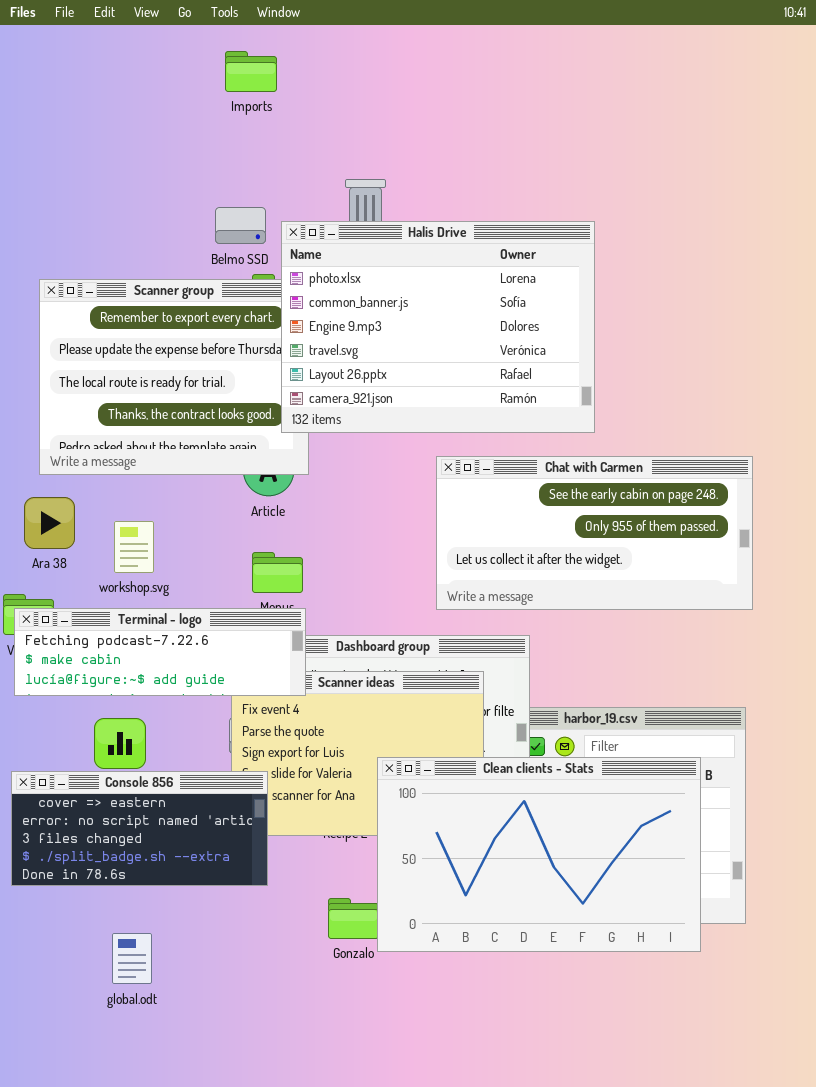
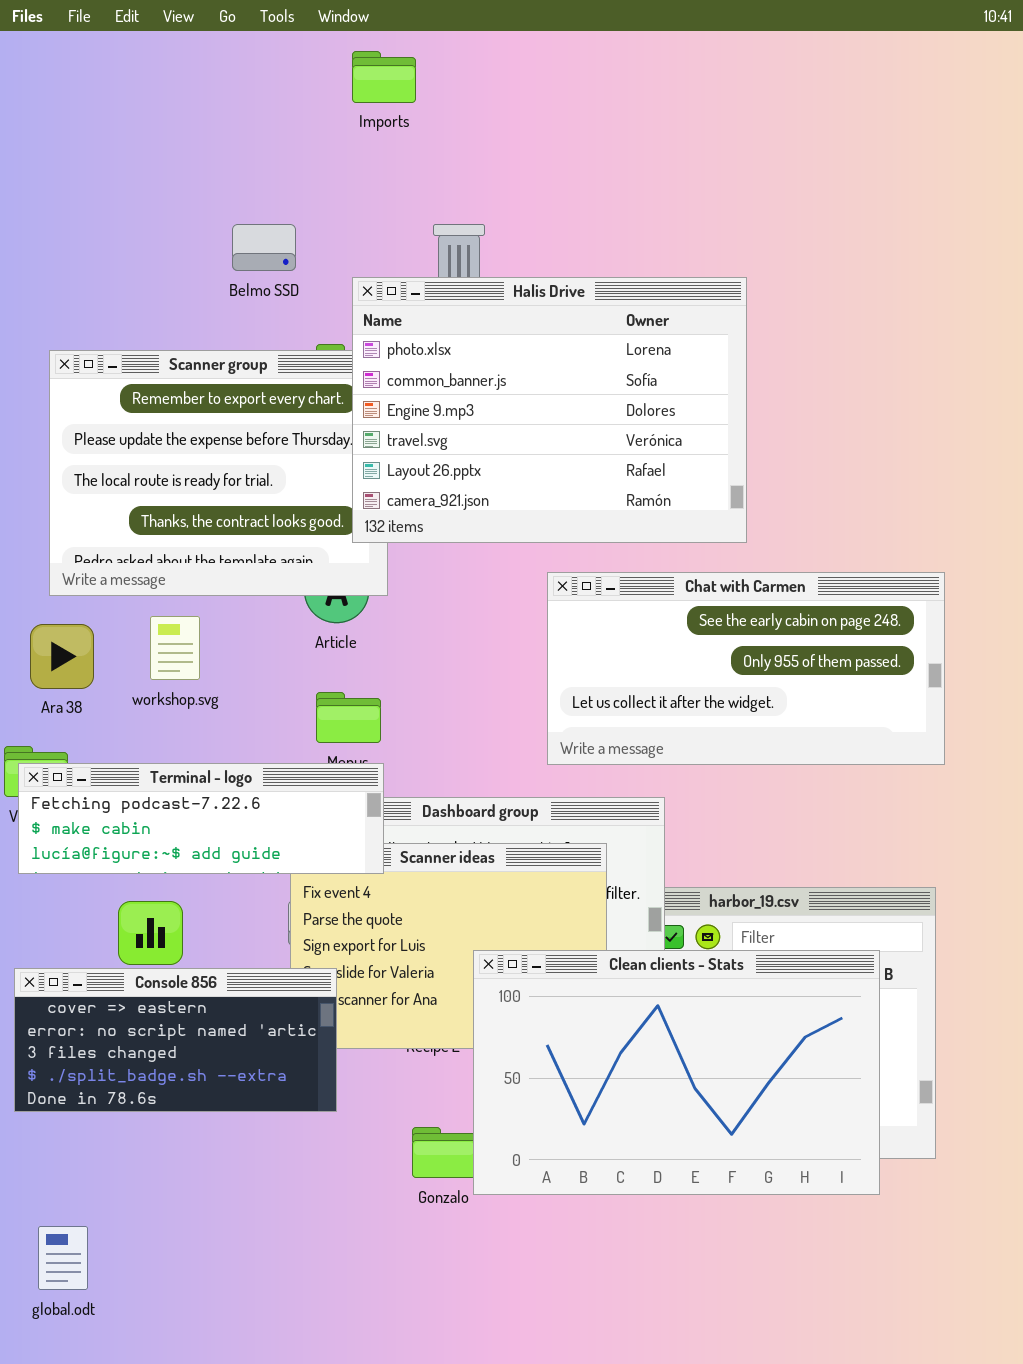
Imports: [225,51,277,92] -> [352,51,416,103], moved
Belmo SSD: [215,207,266,244] -> [232,224,296,271], moved
workshop.svg: [114,521,154,573] -> [150,616,200,680], moved
global.odt: [112,933,152,984] -> [38,1226,88,1290], moved

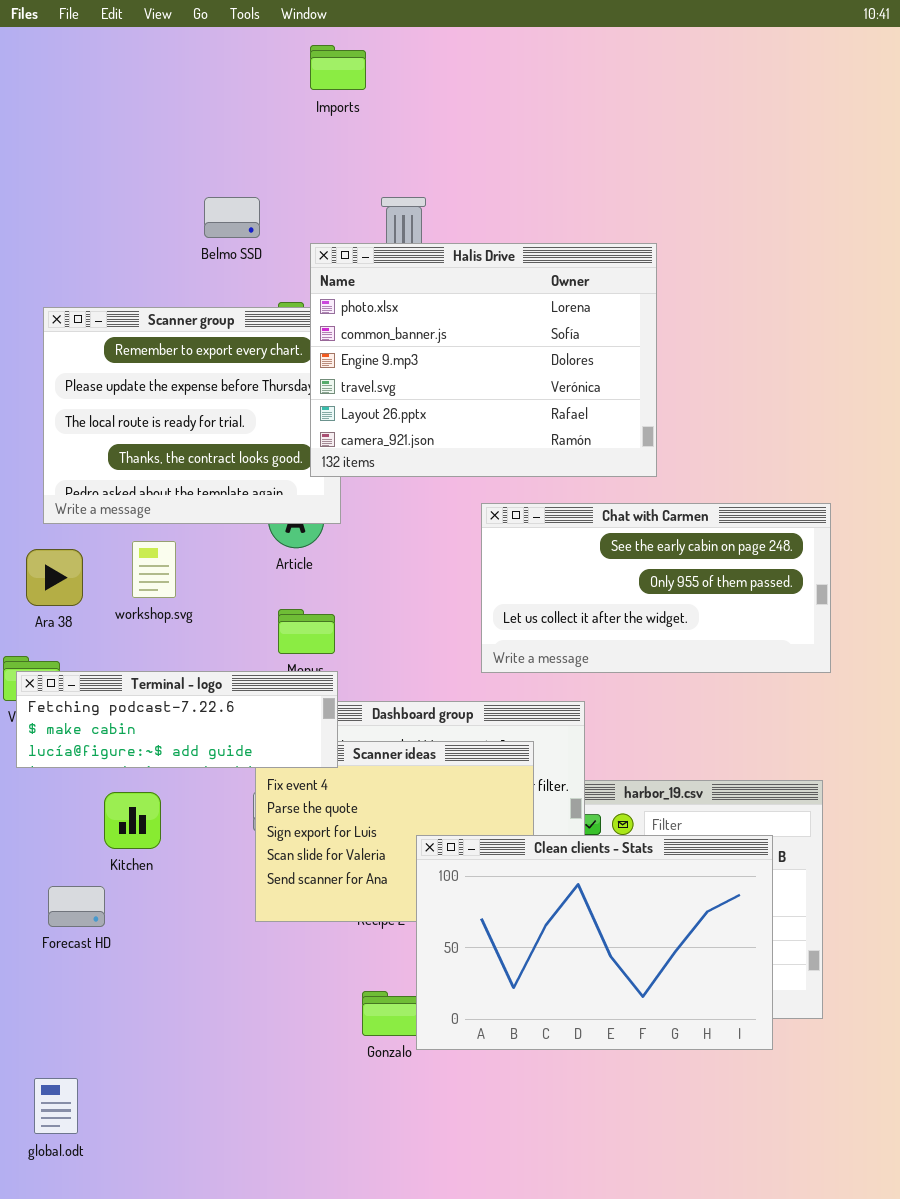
Console 856: [14,968,337,1112] -> none, closed

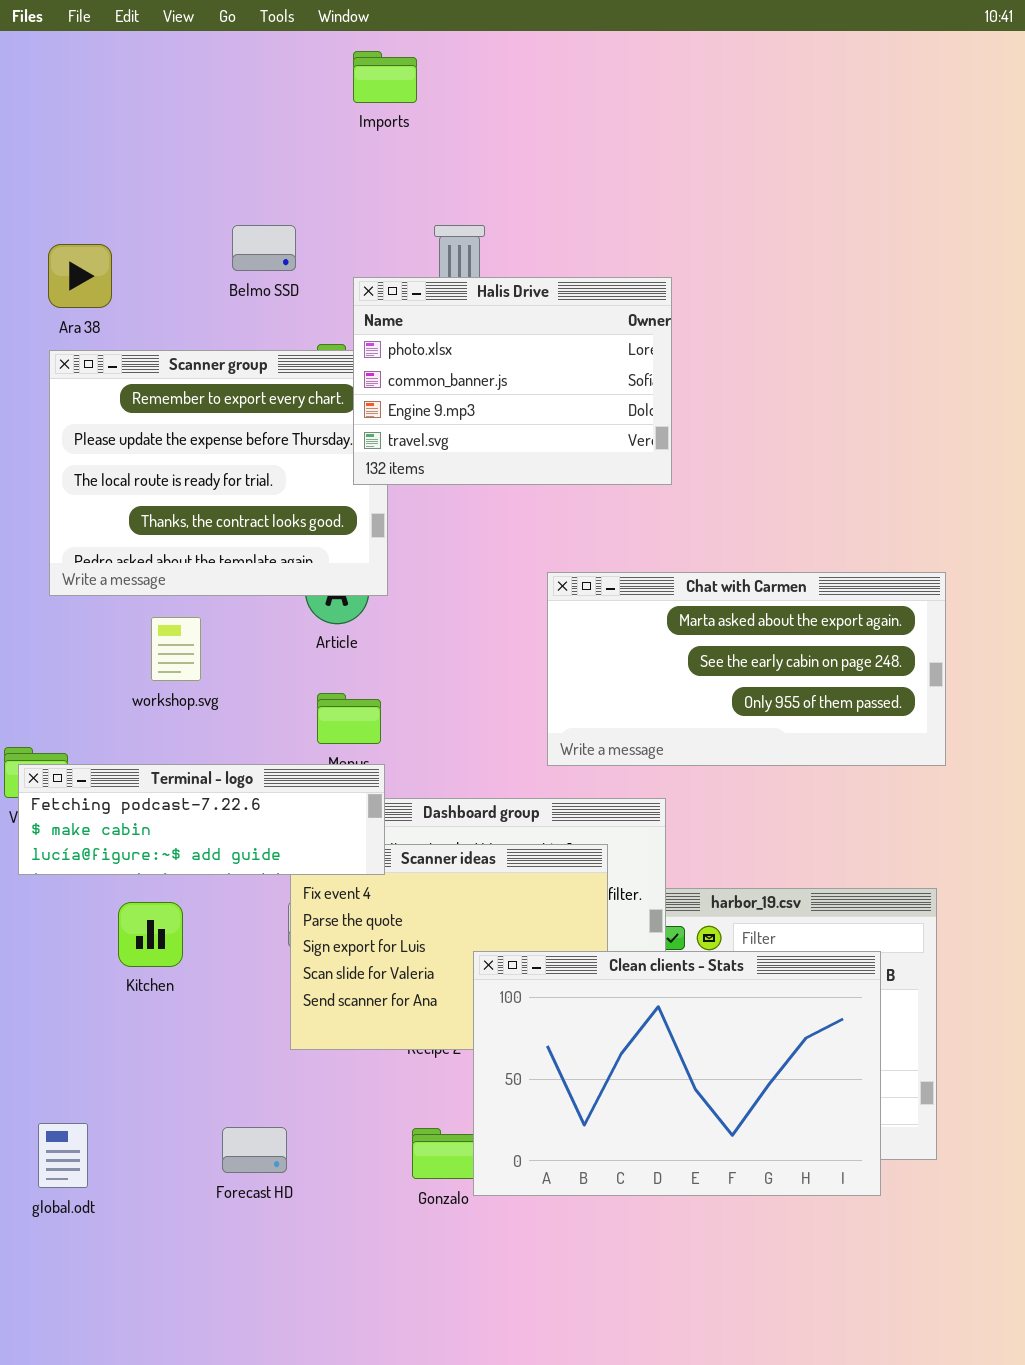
Halis Drive: [310,243,657,477] -> [353,277,672,485], resized
Chat with Carmen: [481,503,831,673] -> [547,572,946,766], scrolled up 1 row
Ara 38: [26,549,83,606] -> [48,244,112,308], moved
Forecast HD: [48,886,105,927] -> [222,1127,287,1173], moved
global.odt: [34,1078,78,1134] -> [38,1123,88,1188], moved

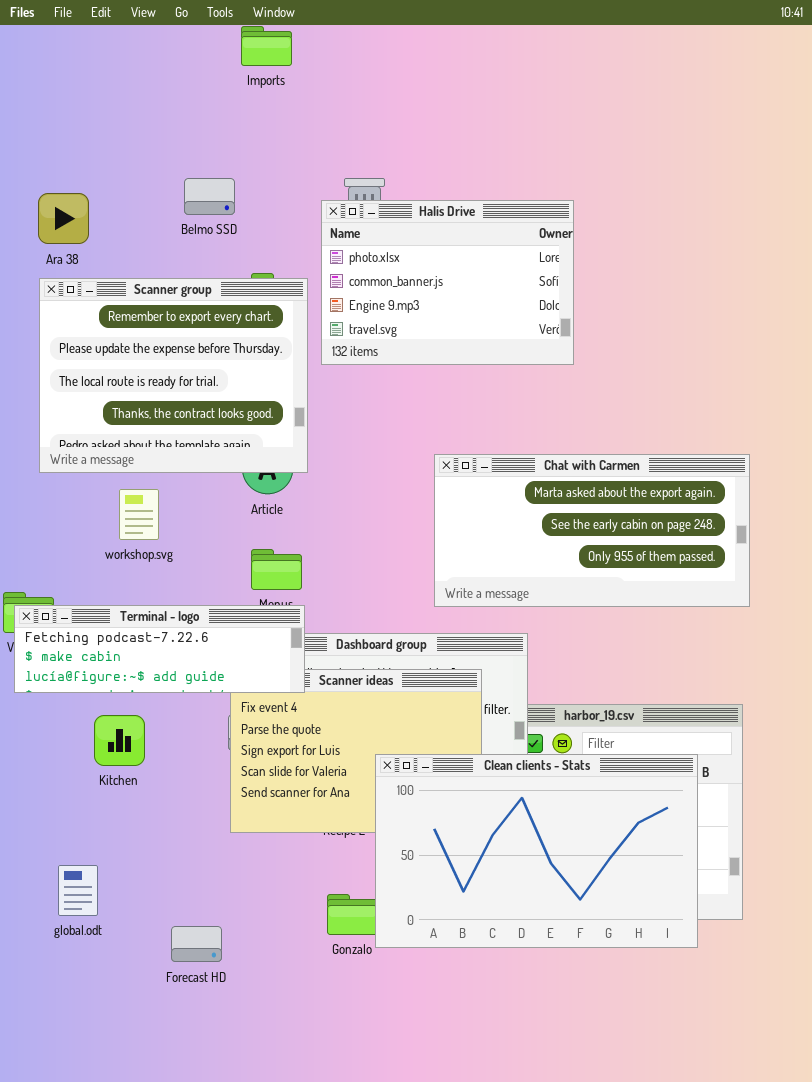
Imports: [353,51,417,103] -> [241,26,292,66], moved
Halis Drive: [353,277,672,485] -> [321,200,574,365], moved
global.odt: [38,1123,88,1188] -> [58,865,98,916], moved
Forecast HD: [222,1127,287,1173] -> [171,926,222,962], moved

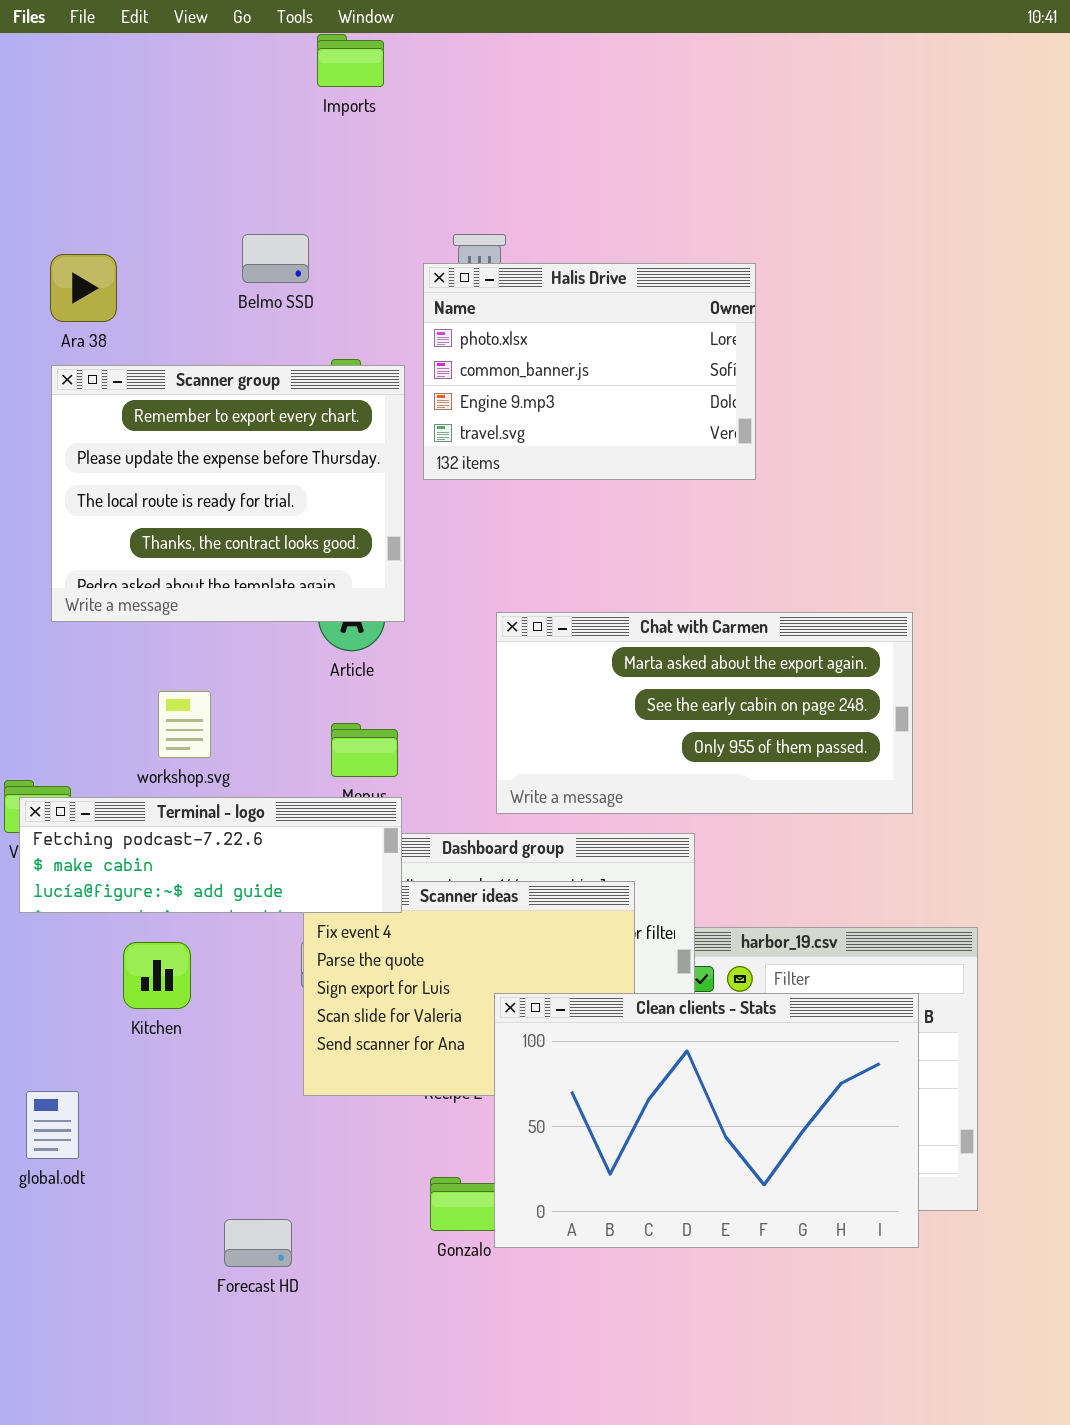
Chat with Carmen: [434,454,750,607] -> [496,612,913,814], moved
workshop.svg: [119,489,159,540] -> [158,691,211,758], moved
global.odt: [58,865,98,916] -> [26,1091,79,1159], moved

